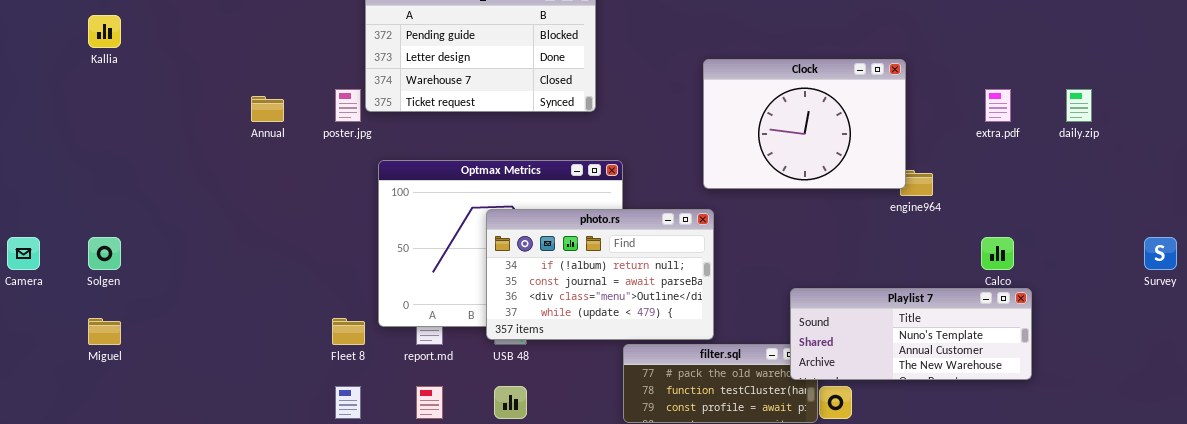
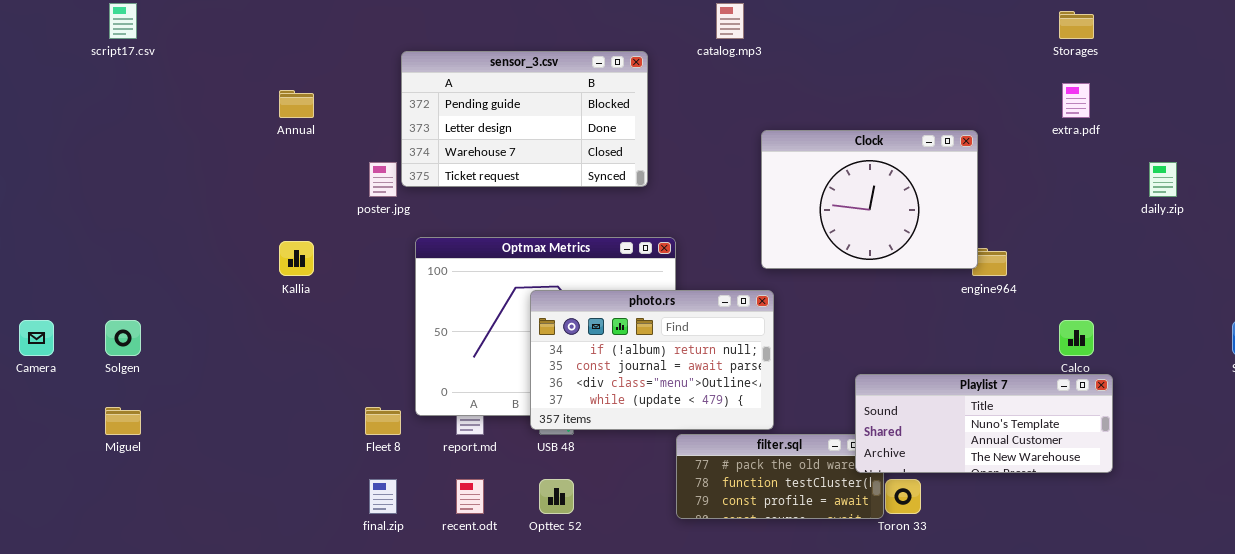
Kallia: [88,15,121,48] -> [279,241,314,276], moved
extra.pdf: [985,89,1011,122] -> [1062,83,1090,118], moved
Annual: [251,96,284,122] -> [279,90,314,118], moved

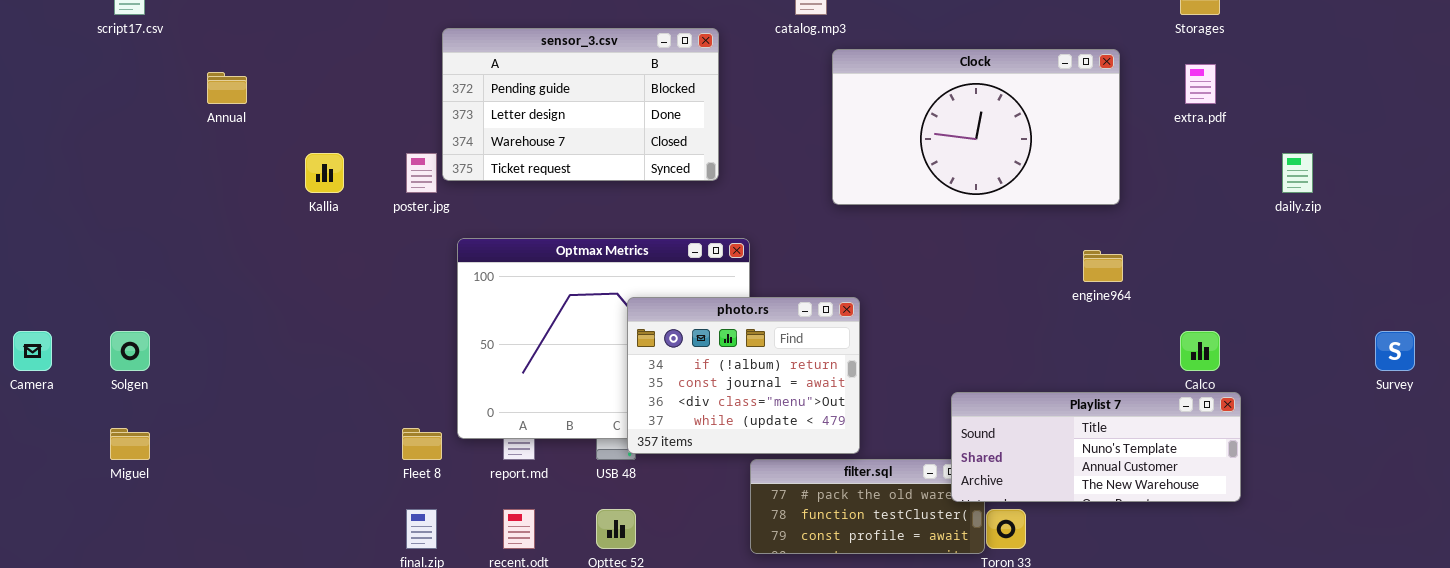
Annual: [279,90,314,118] -> [207,72,247,104], moved
Clock: [761,130,978,269] -> [832,49,1120,205], moved, resized
Kallia: [279,241,314,276] -> [305,153,344,193], moved
photo.rs: [530,290,774,430] -> [627,297,860,454], resized

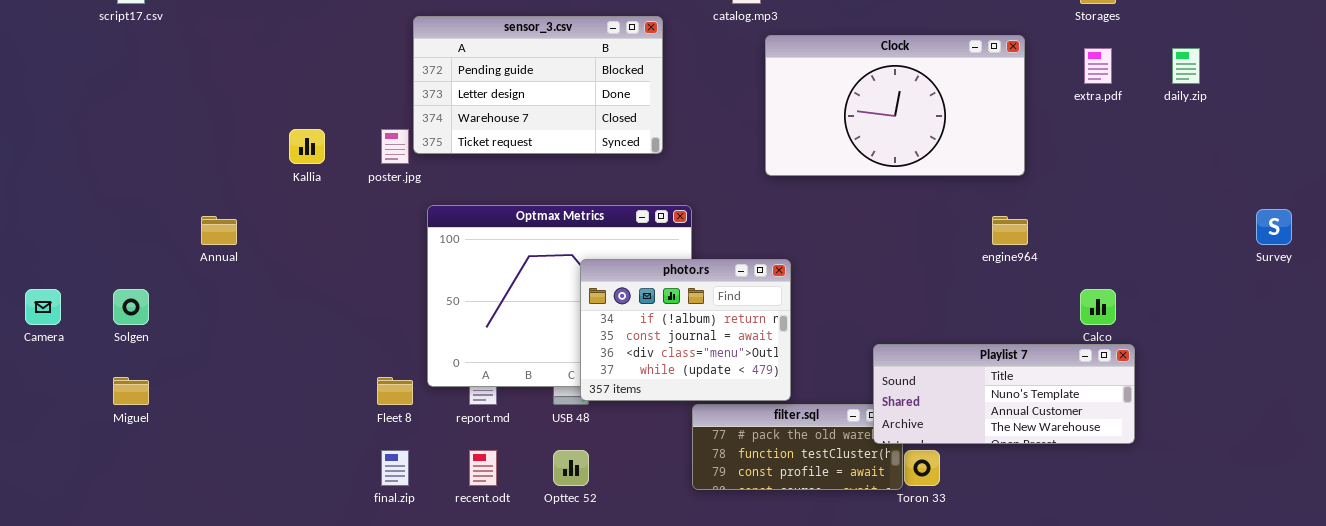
Annual: [207,72,247,104] -> [201,216,237,245], moved
daily.zip: [1282,153,1313,193] -> [1172,48,1200,84], moved
Survey: [1375,331,1415,371] -> [1256,209,1292,245], moved

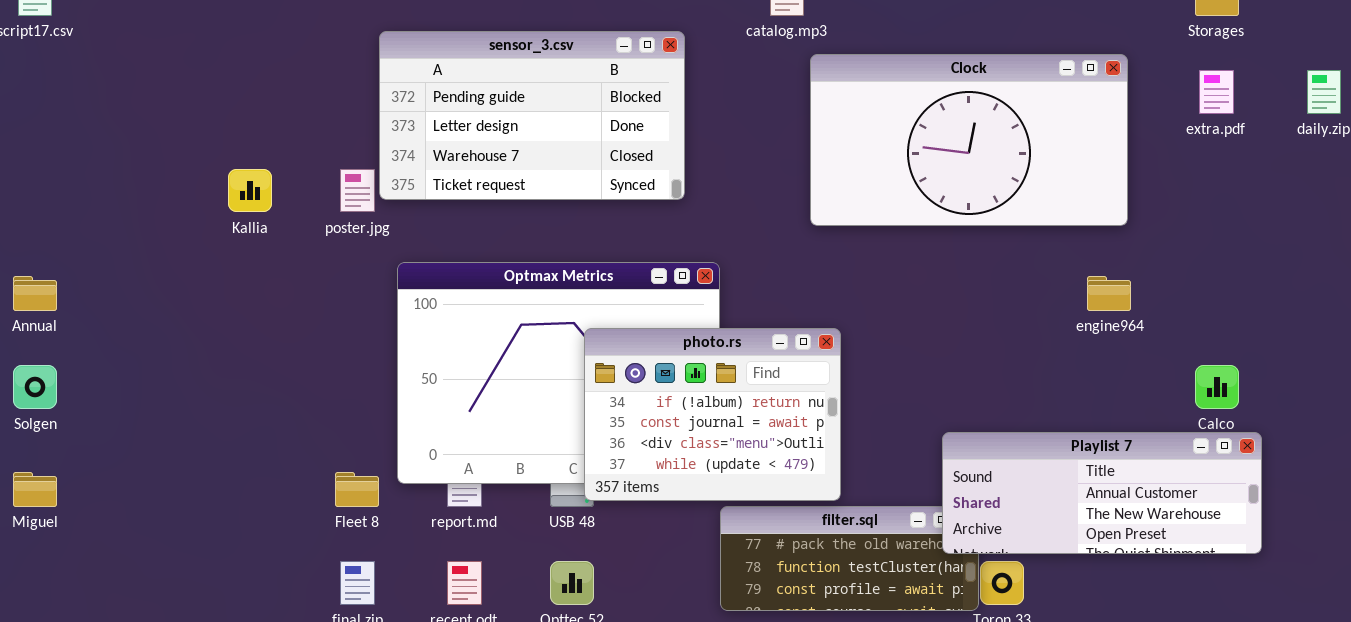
Annual: [201,216,237,245] -> [13,276,57,311], moved
Playlist 7: [873,344,1135,444] -> [942,432,1262,554], scrolled down 1 row

